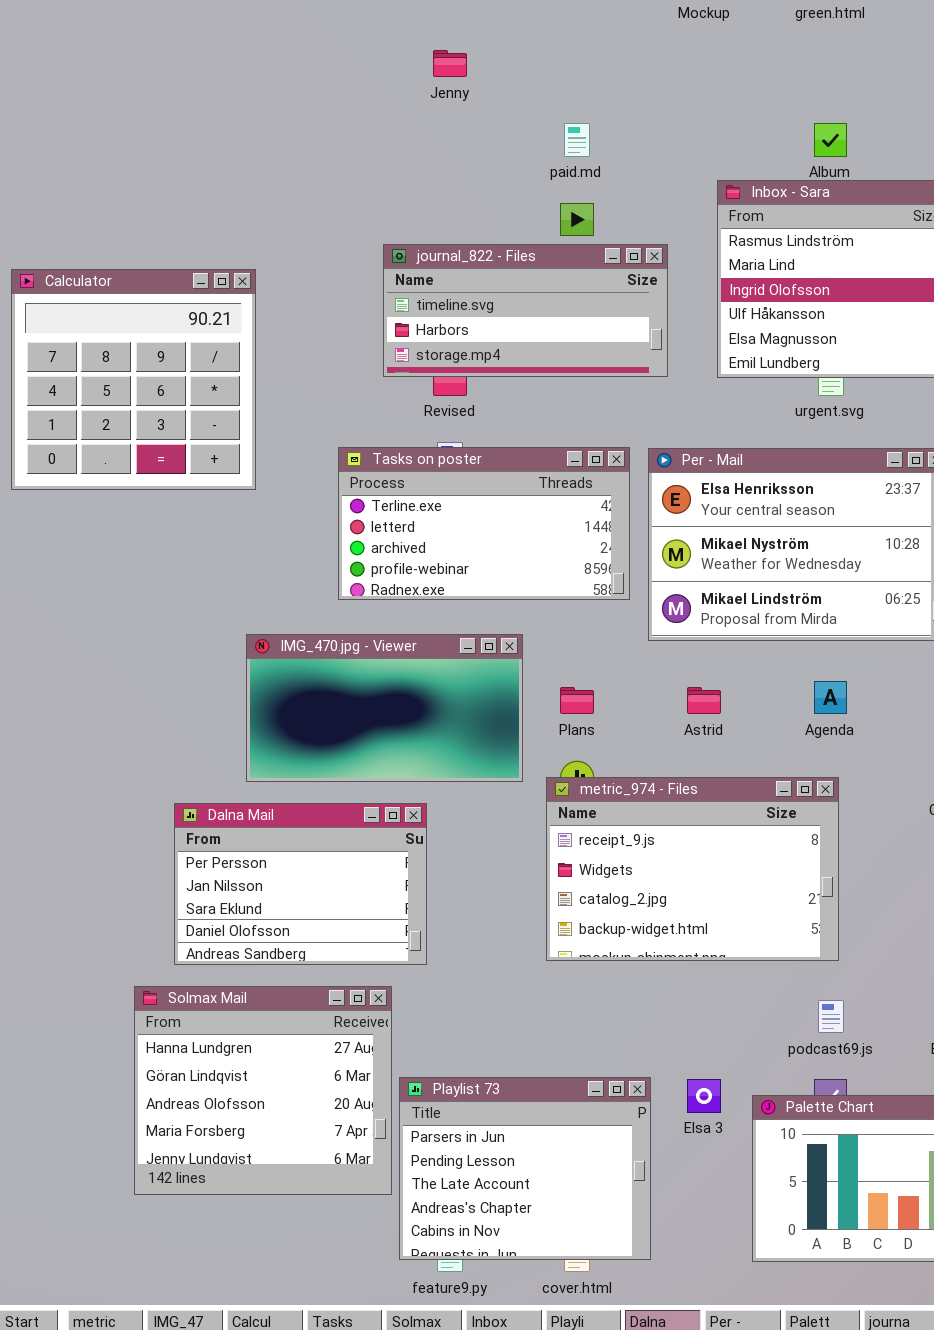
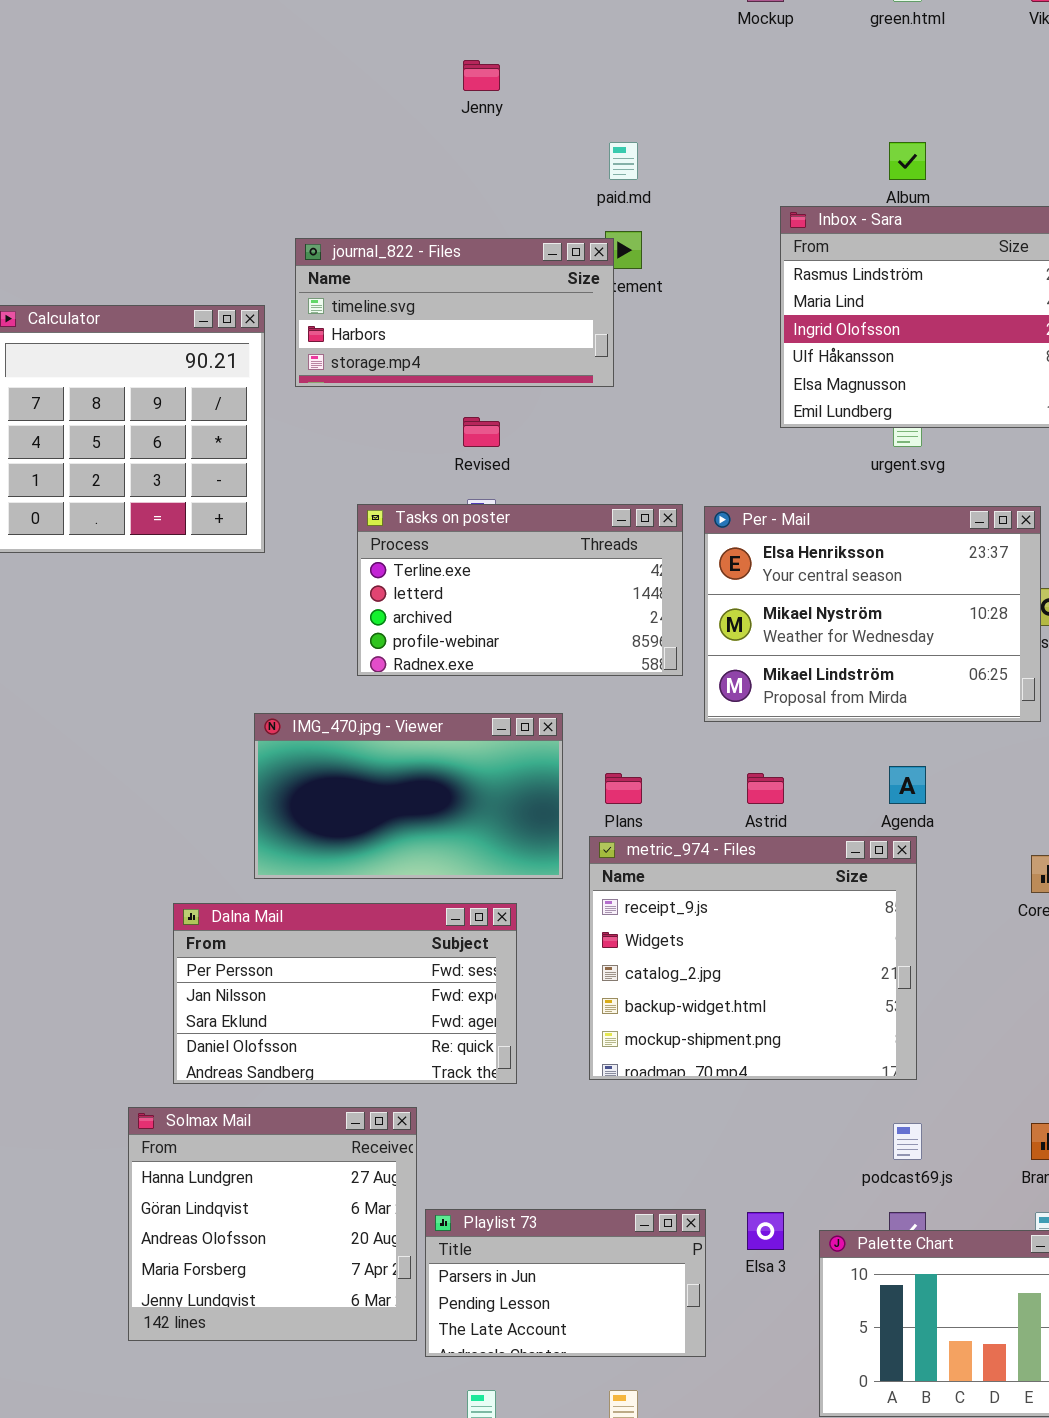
journal_822 - Files: [383,244,668,377] -> [295,238,614,387], moved
metric_974 - Files: [546,777,839,961] -> [589,836,917,1080], resized
Dalna Mail: [174,803,427,965] -> [173,903,517,1084], resized
Playlist 73: [399,1077,651,1260] -> [425,1209,706,1357], resized

